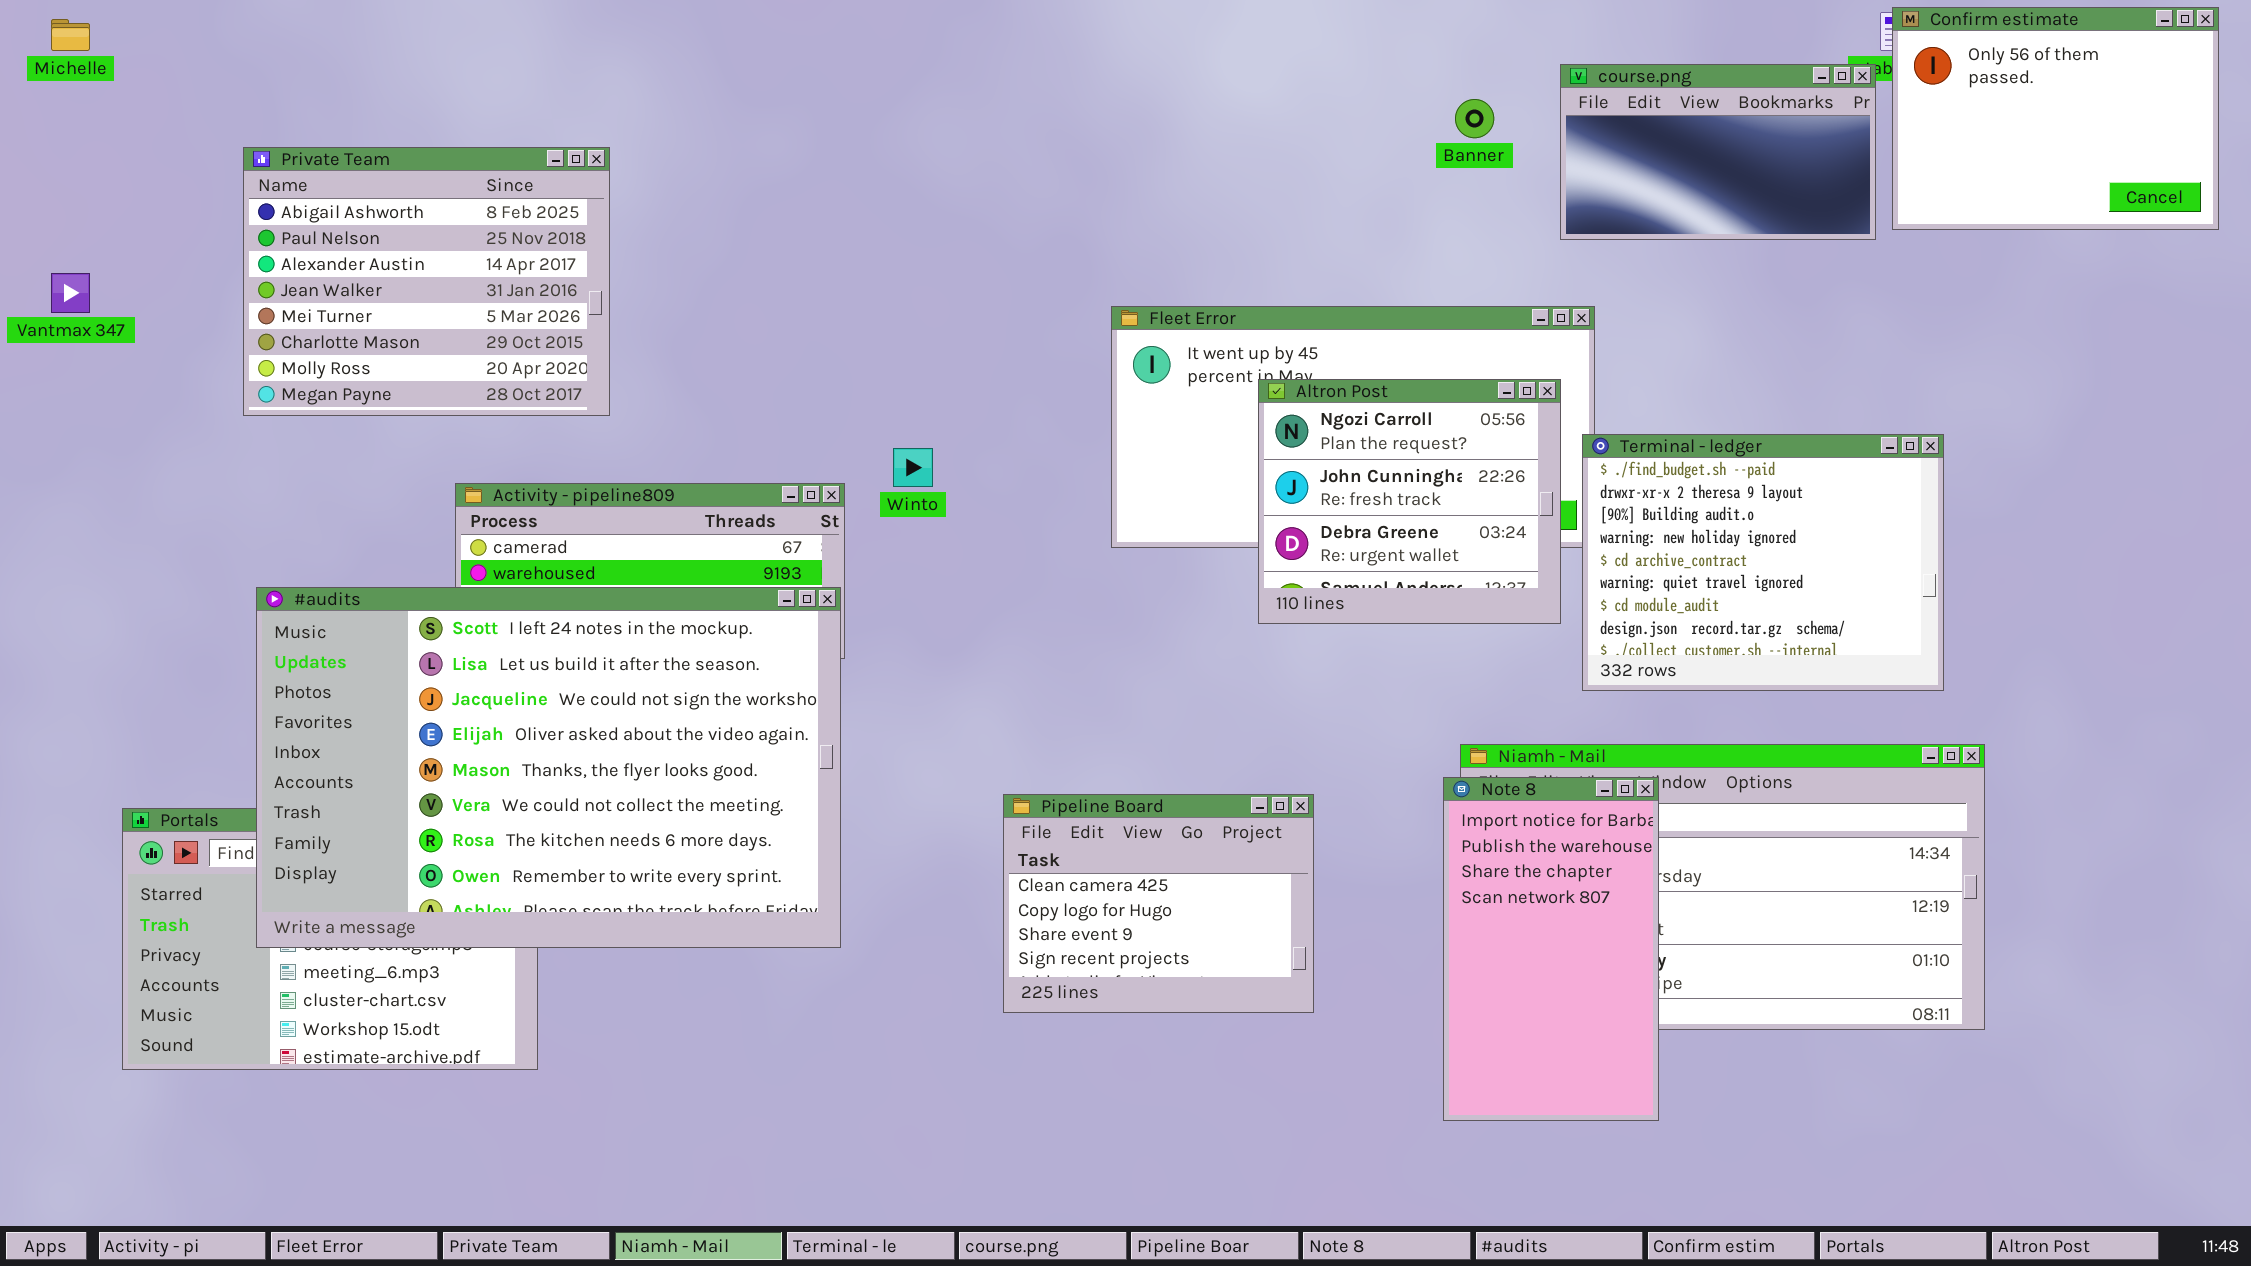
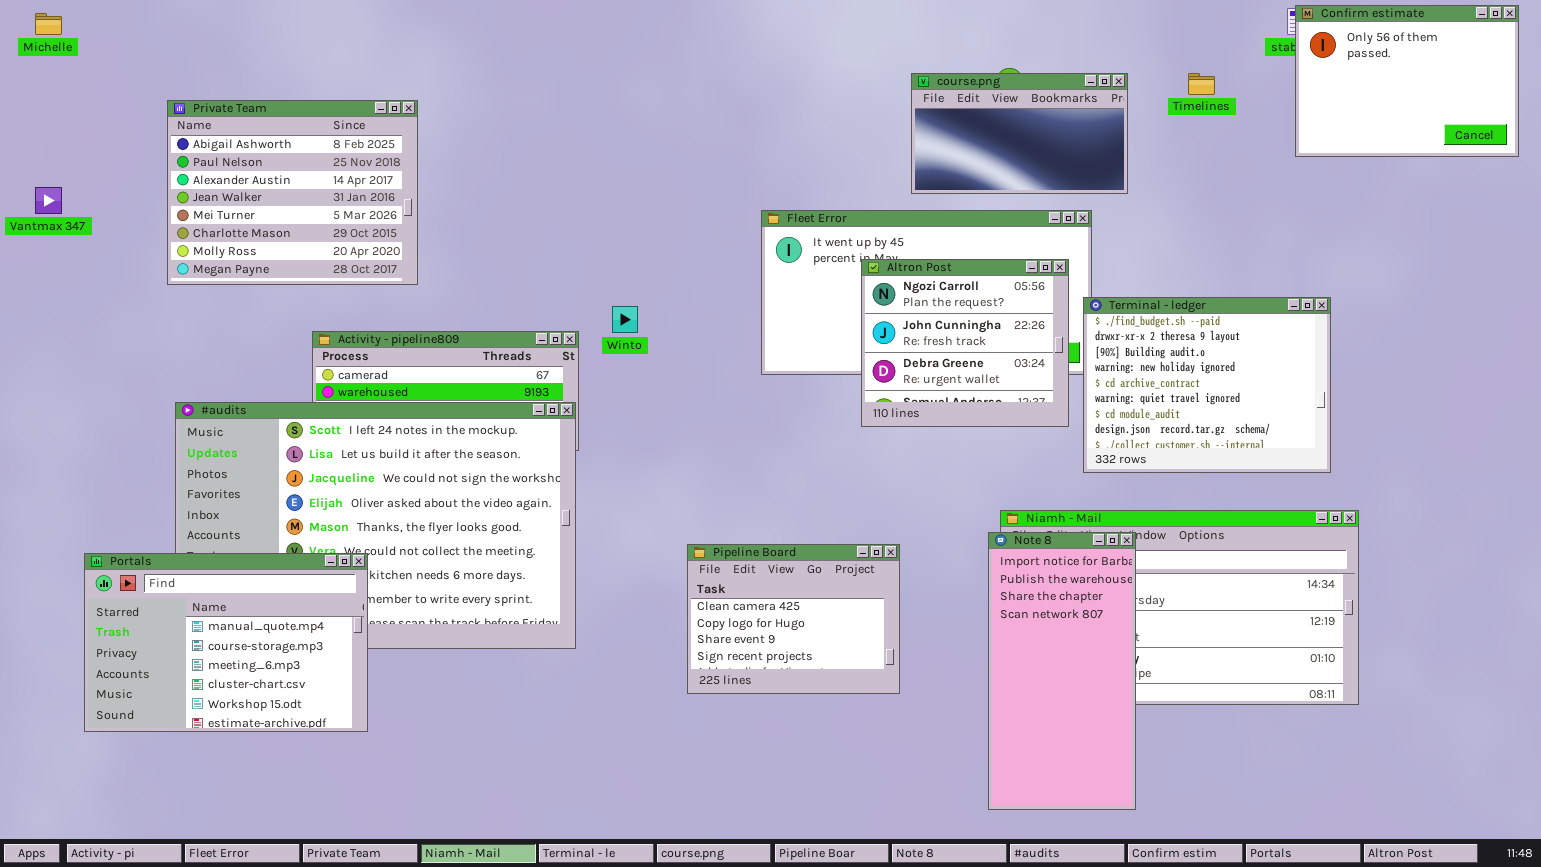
course.png: [1560,64,1876,240] -> [911,73,1128,194], moved
Note 8: [1443,777,1659,1121] -> [988,532,1136,810], resized
Portals: [122,808,538,1070] -> [84,553,368,732], raised

